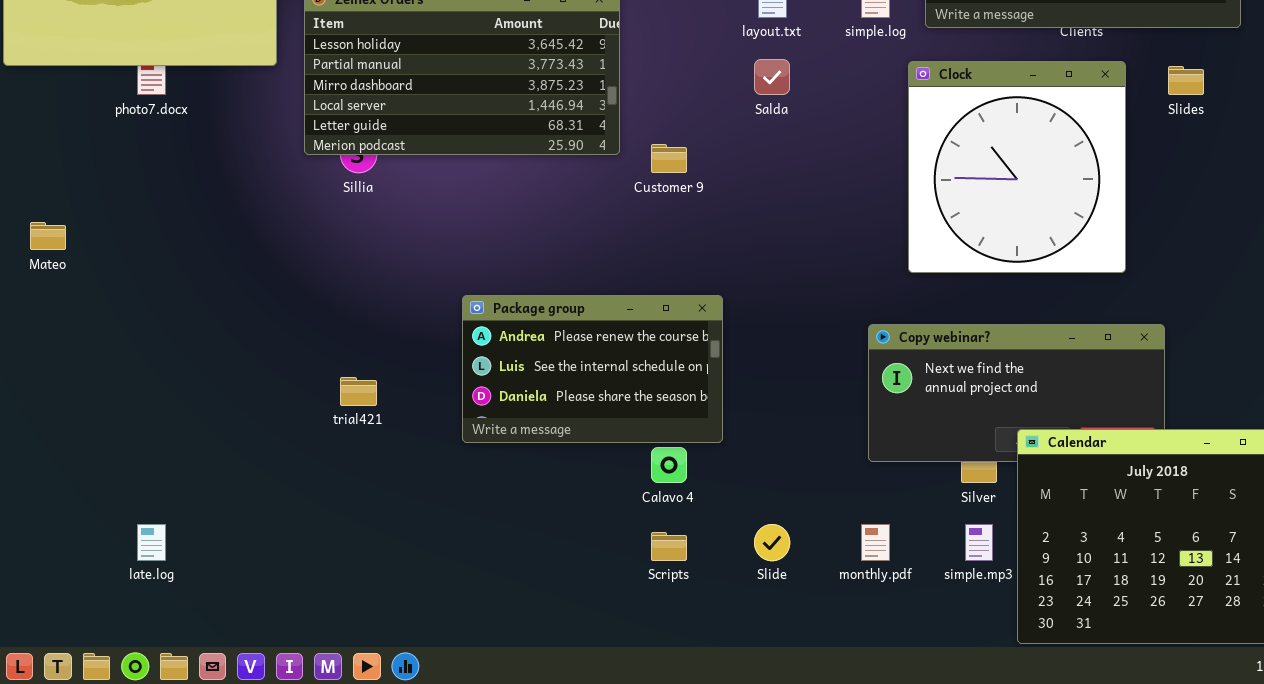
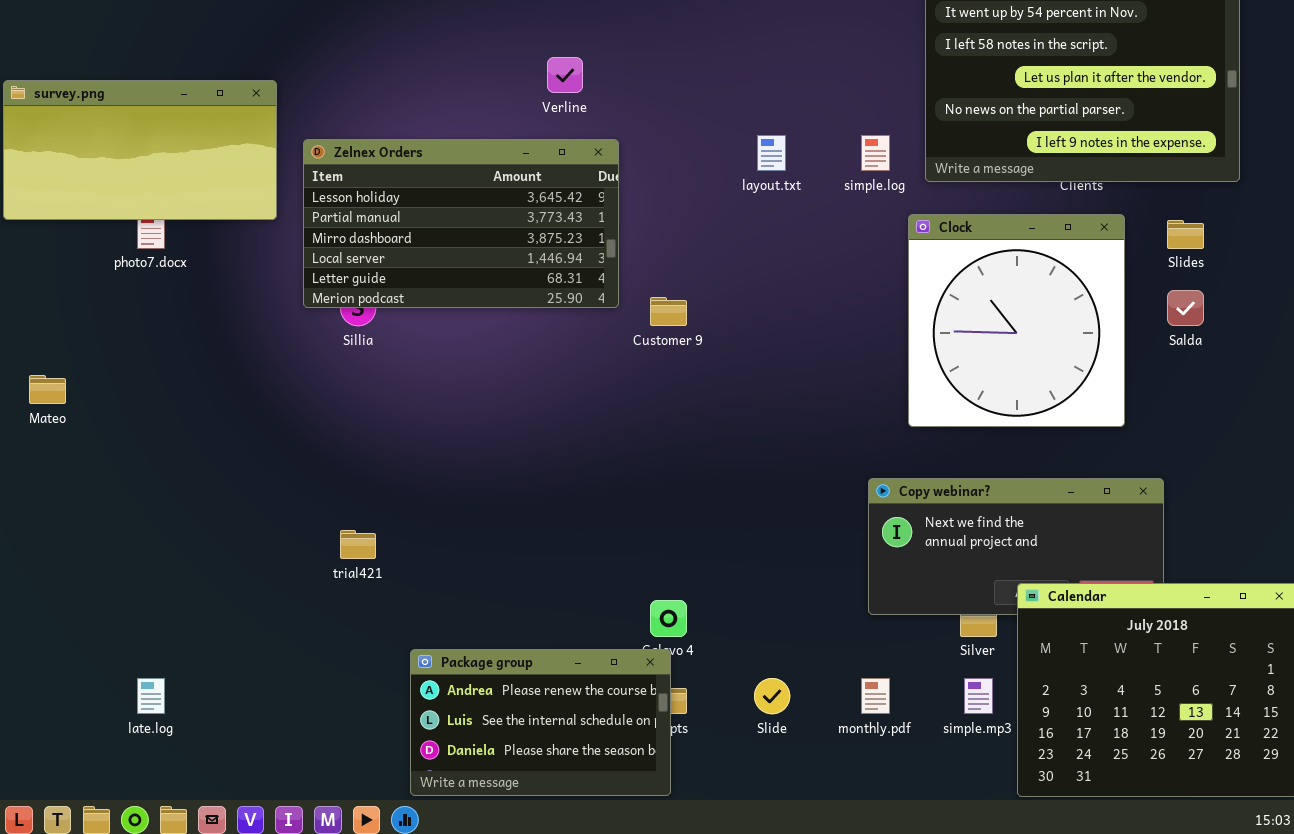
Salda: [754,59,790,95] -> [1167,290,1204,326], moved
Package group: [462,295,723,443] -> [410,649,671,796], moved

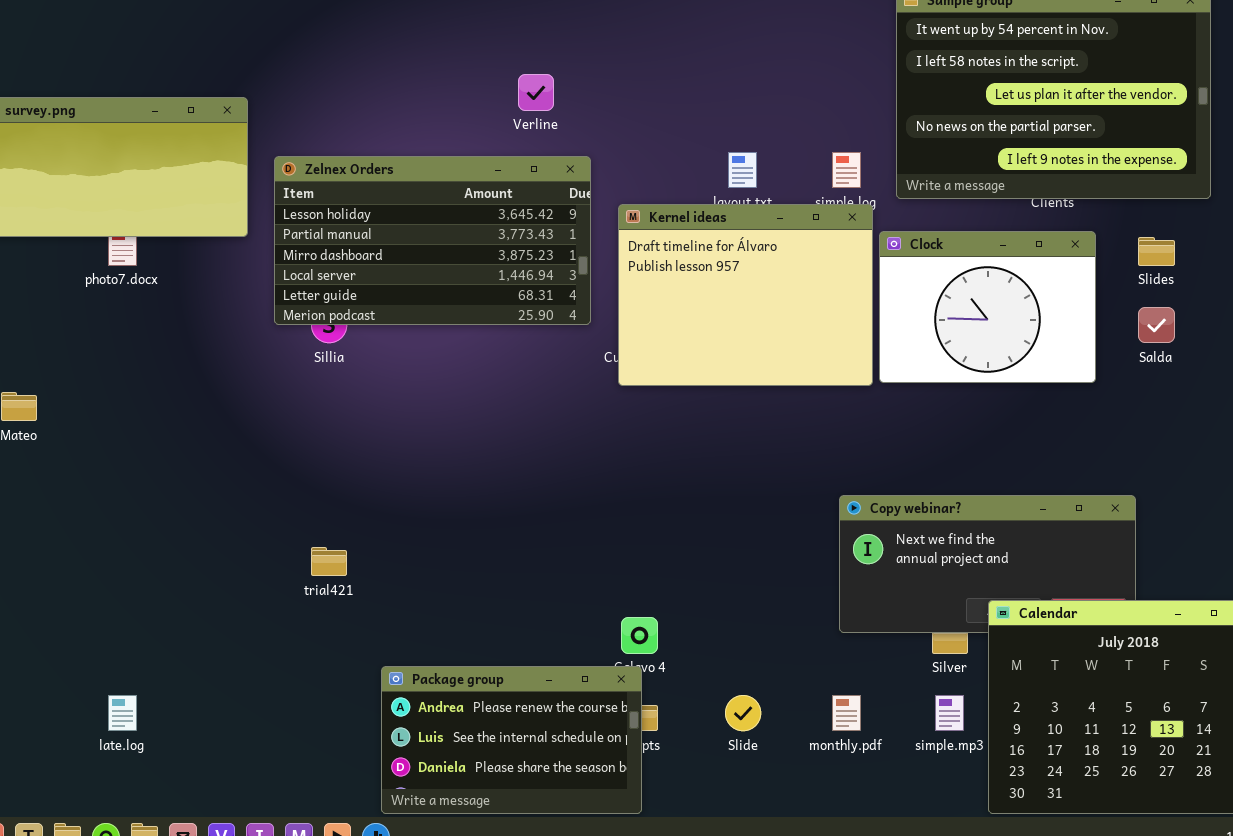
Kernel ideas: none -> [618,204,873,386], opened
Clock: [908,214,1125,427] -> [879,231,1096,383], resized

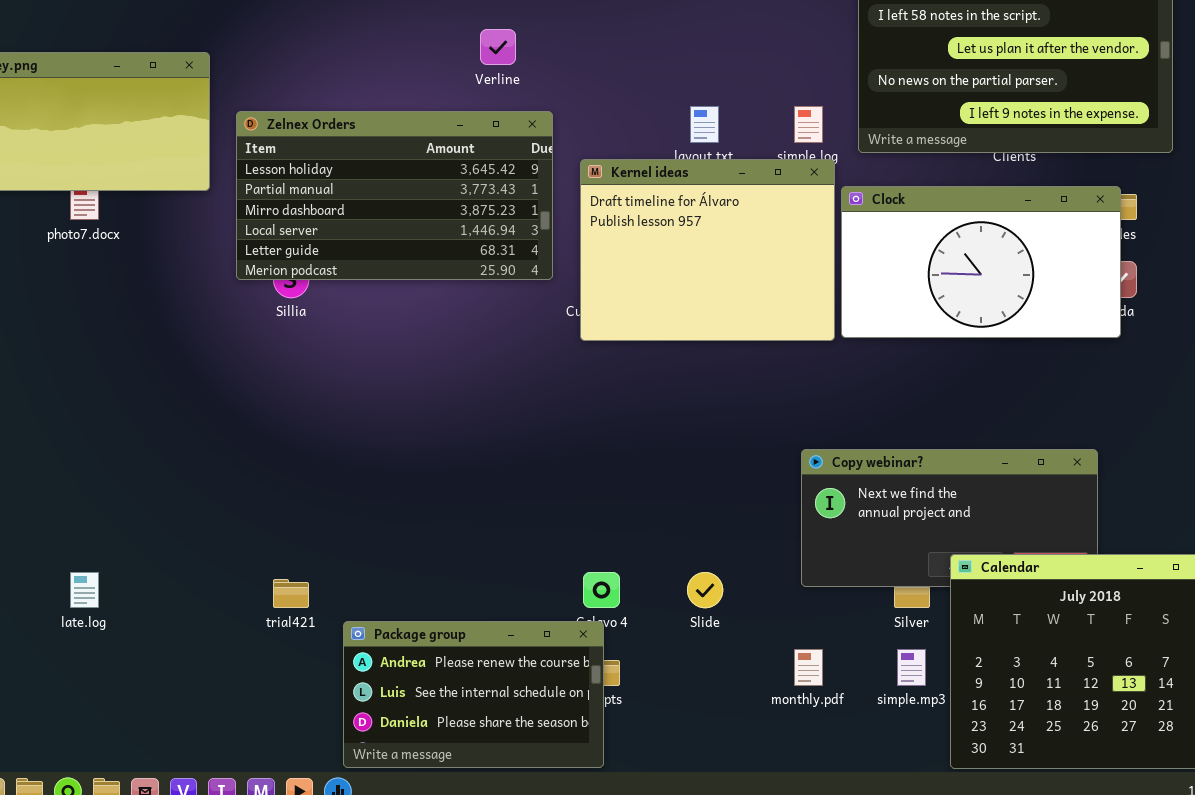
Clock: [879,231,1096,383] -> [841,186,1121,338], resized
trial421: [311,547,347,576] -> [273,579,309,608], moved
late.log: [108,695,137,731] -> [70,572,99,608], moved
Slide: [725,695,761,731] -> [687,572,723,608], moved

